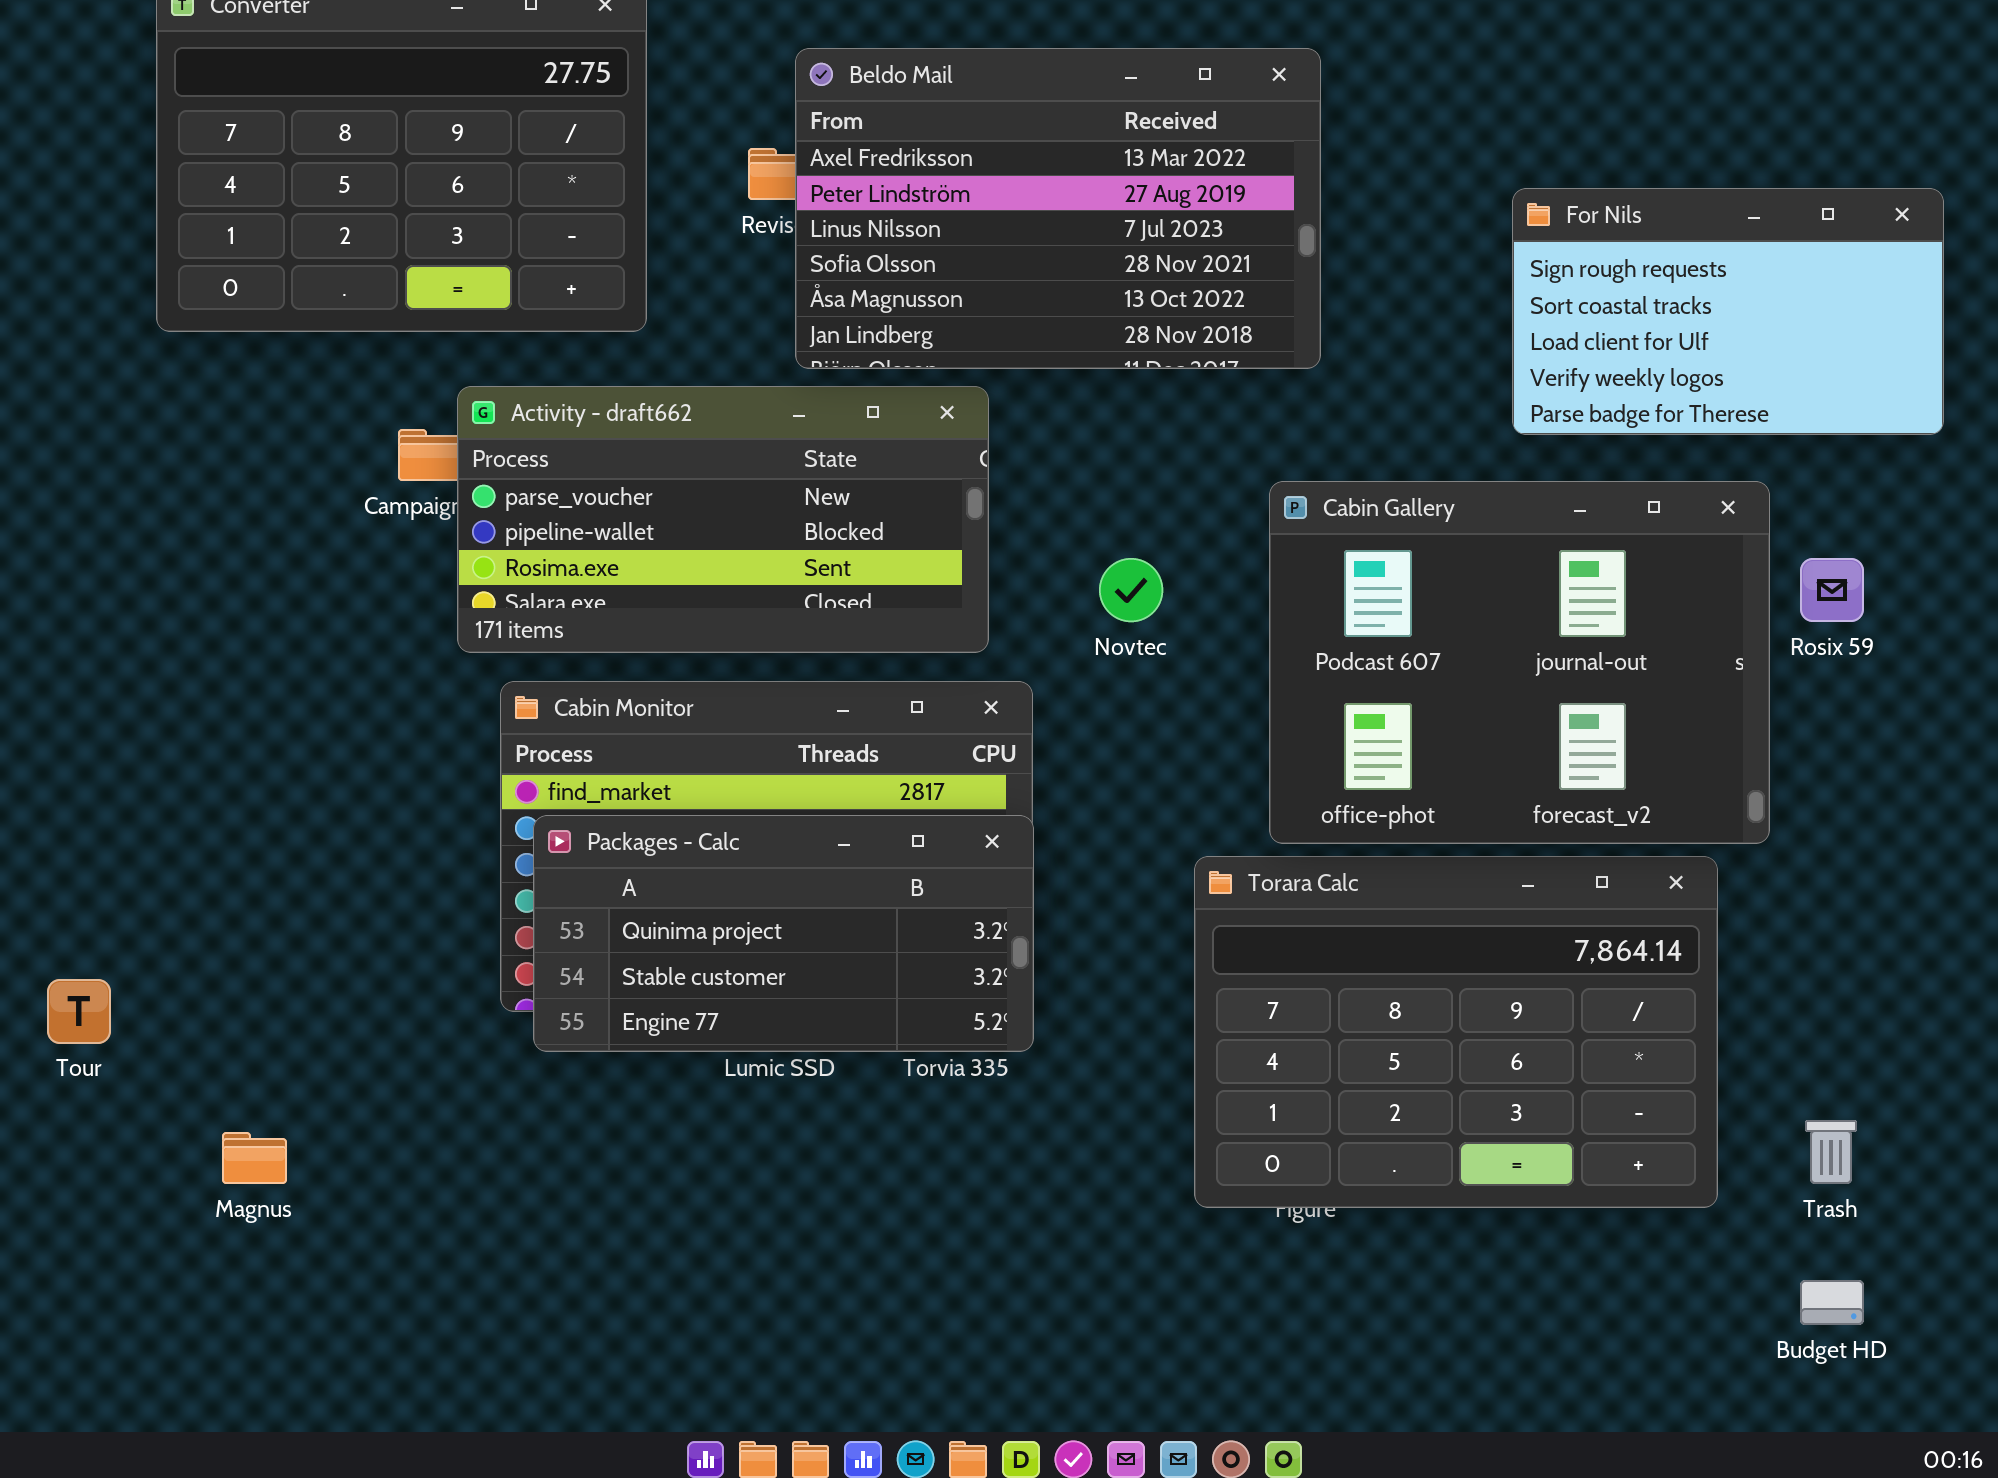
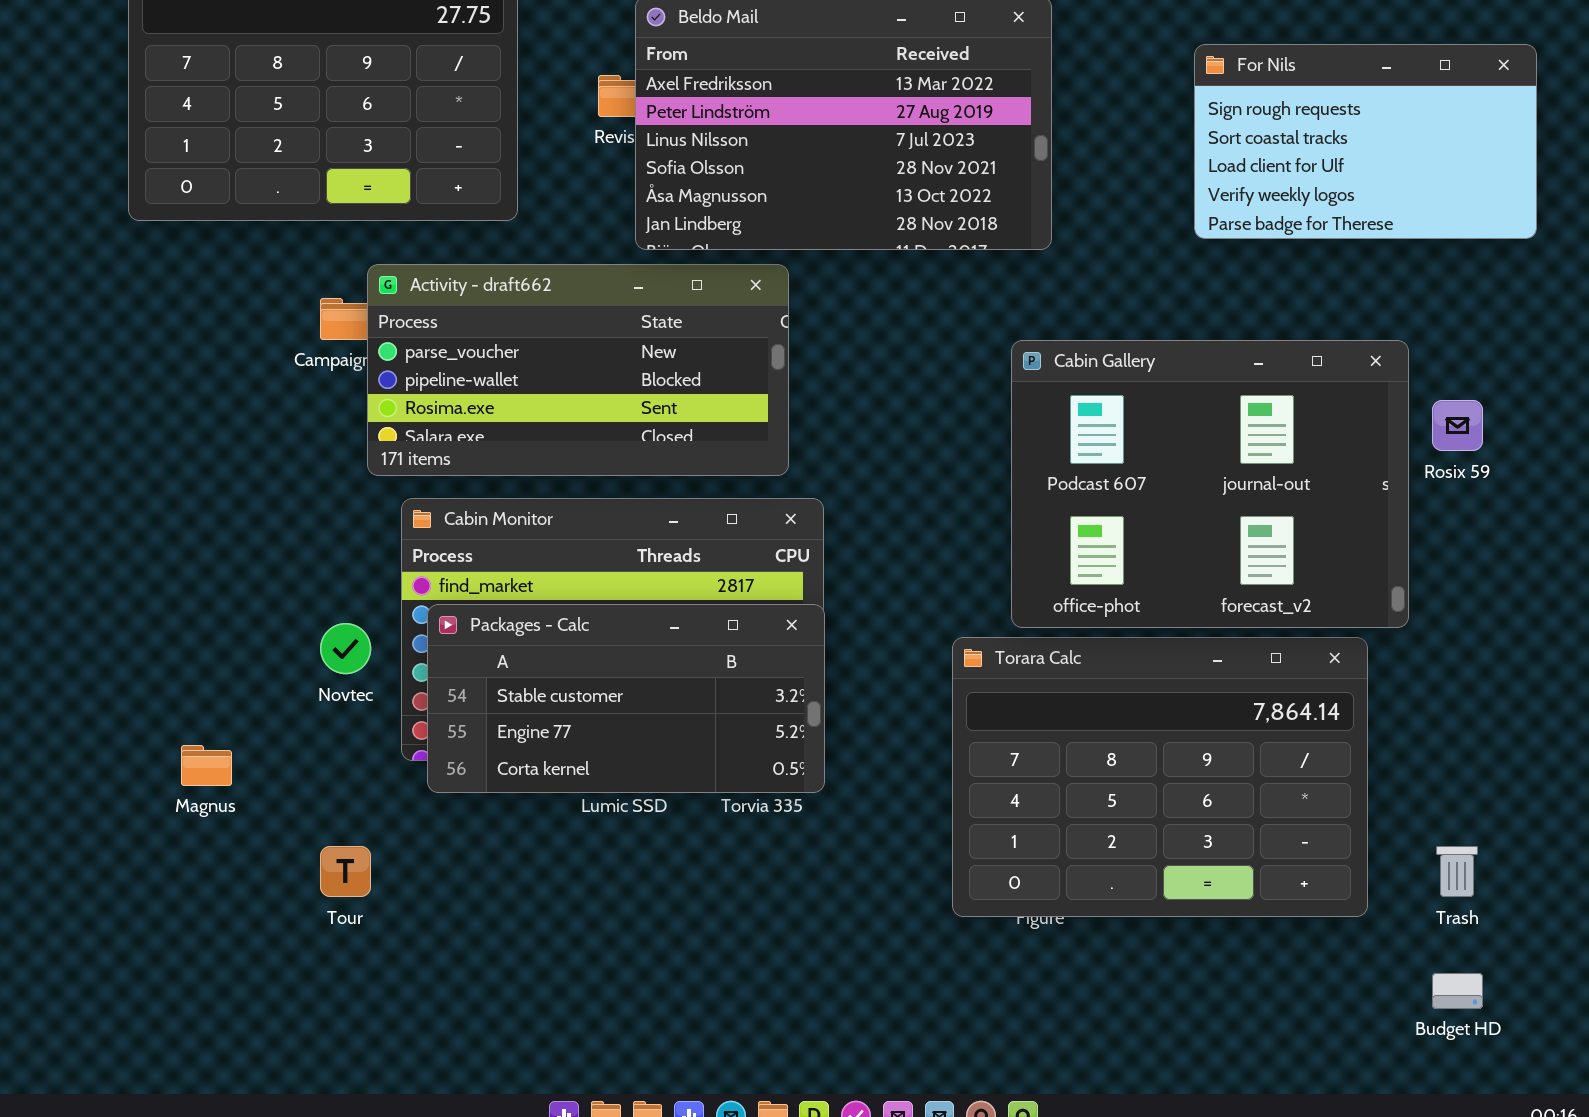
For Nils: [1512,188,1944,435] -> [1194,44,1537,239], moved
Novtec: [1099,558,1163,622] -> [320,623,371,674], moved
Packages - Calc: [533,815,1034,1052] -> [427,604,825,793], scrolled down 1 row
Tour: [47,979,111,1044] -> [320,846,371,897], moved
Magnus: [222,1132,287,1184] -> [181,745,232,786], moved

